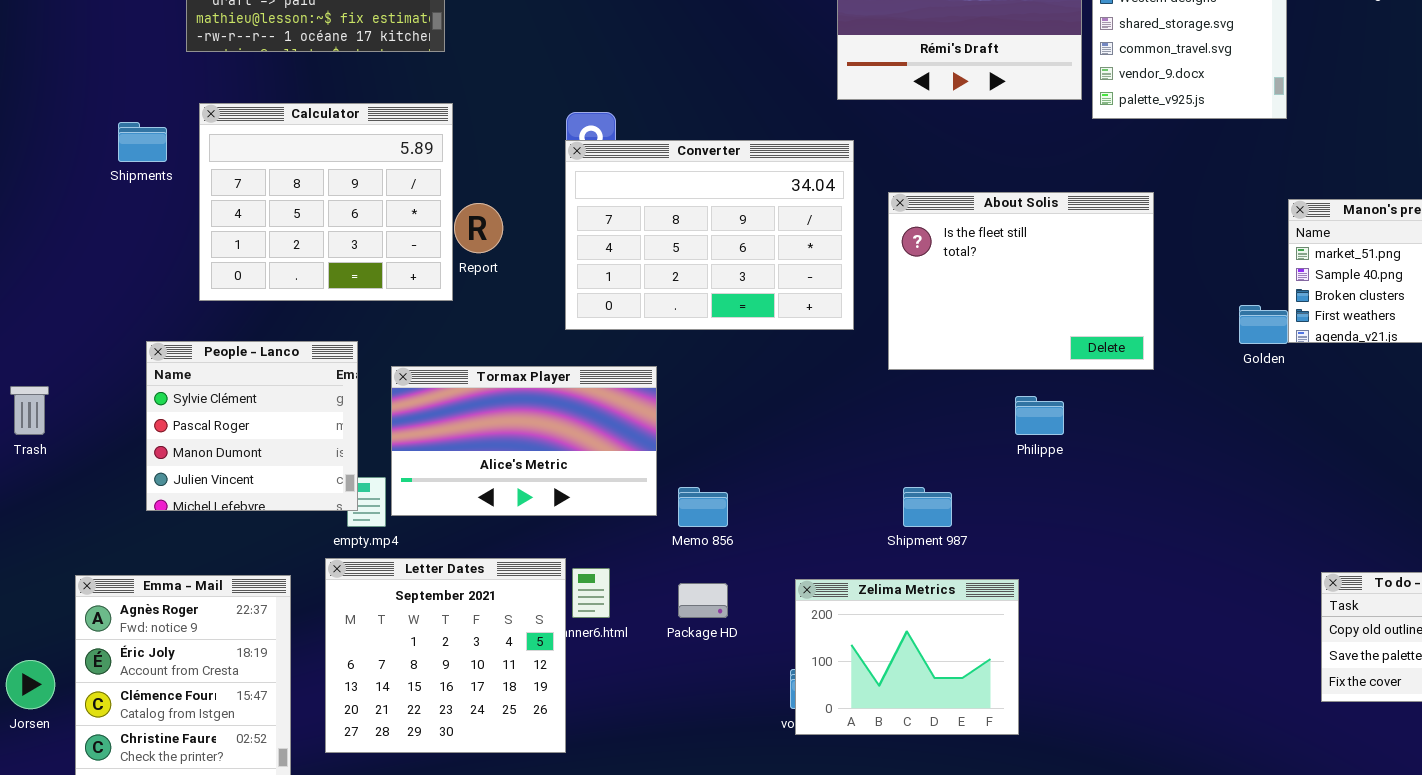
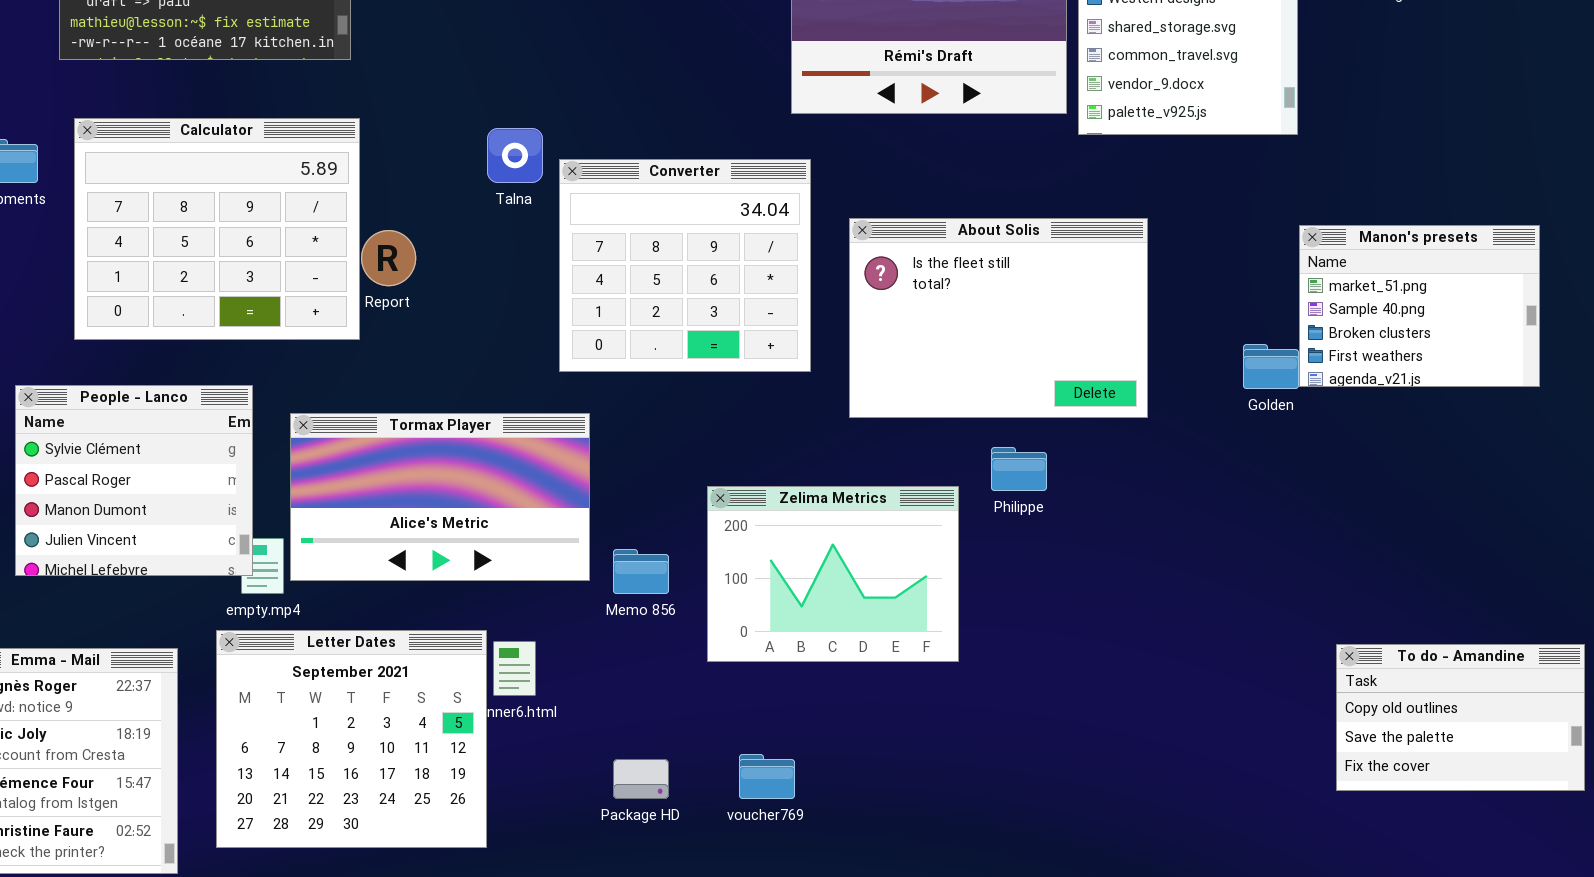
Converter: [565,140,854,330] -> [559,159,811,372], resized
Zelima Metrics: [795,579,1019,735] -> [707,486,959,662], moved
Package HD: [678,583,728,618] -> [613,759,669,799], moved

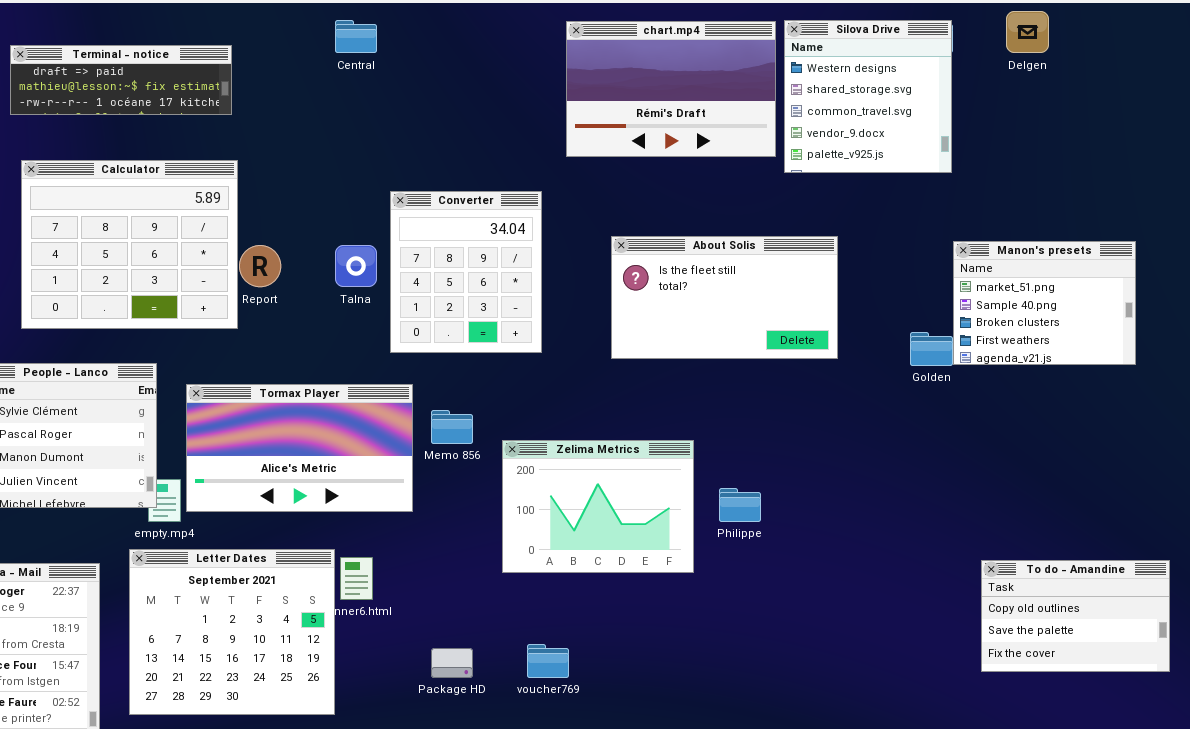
Talna: [487,128,543,183] -> [335,245,377,287], moved
Converter: [559,159,811,372] -> [390,191,542,353], resized
About Solis: [849,218,1148,418] -> [611,236,838,359], resized
Philippe: [991,447,1047,491] -> [719,488,761,522], moved
Memo 856: [613,549,669,594] -> [431,410,473,444], moved

